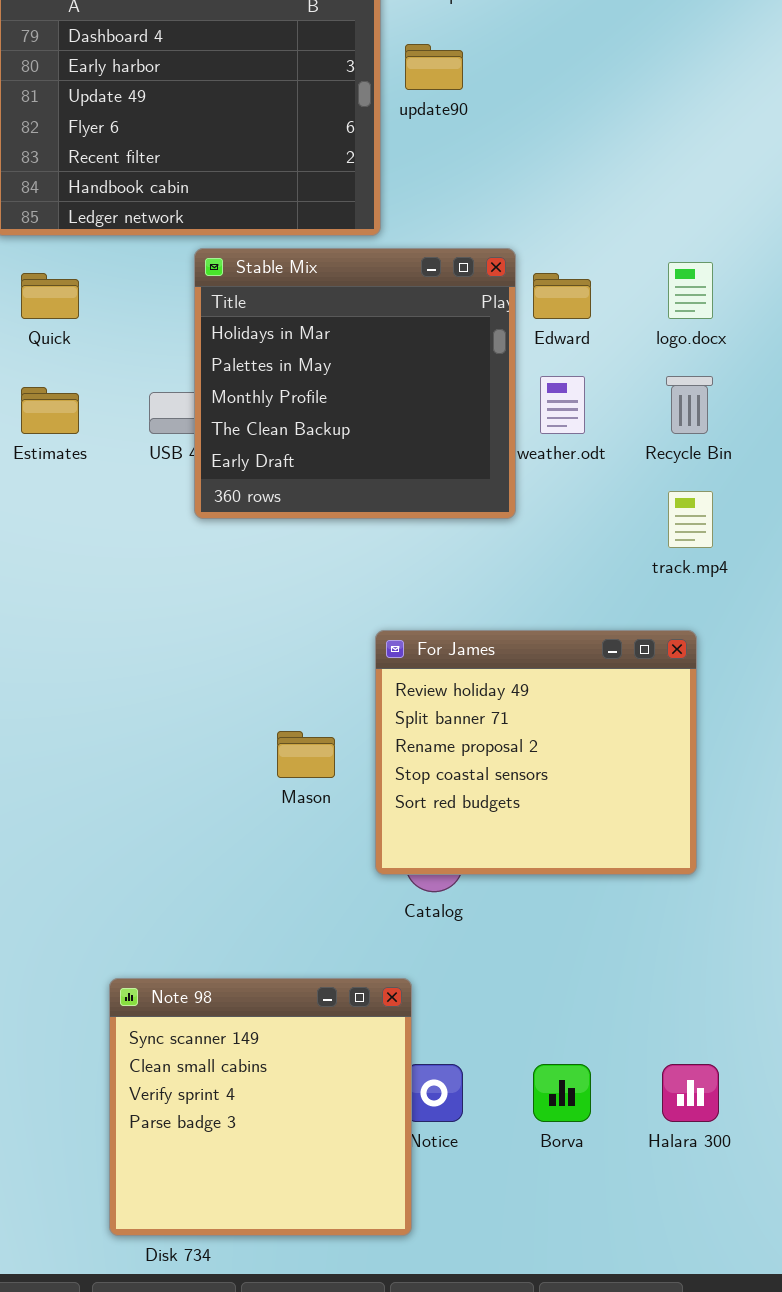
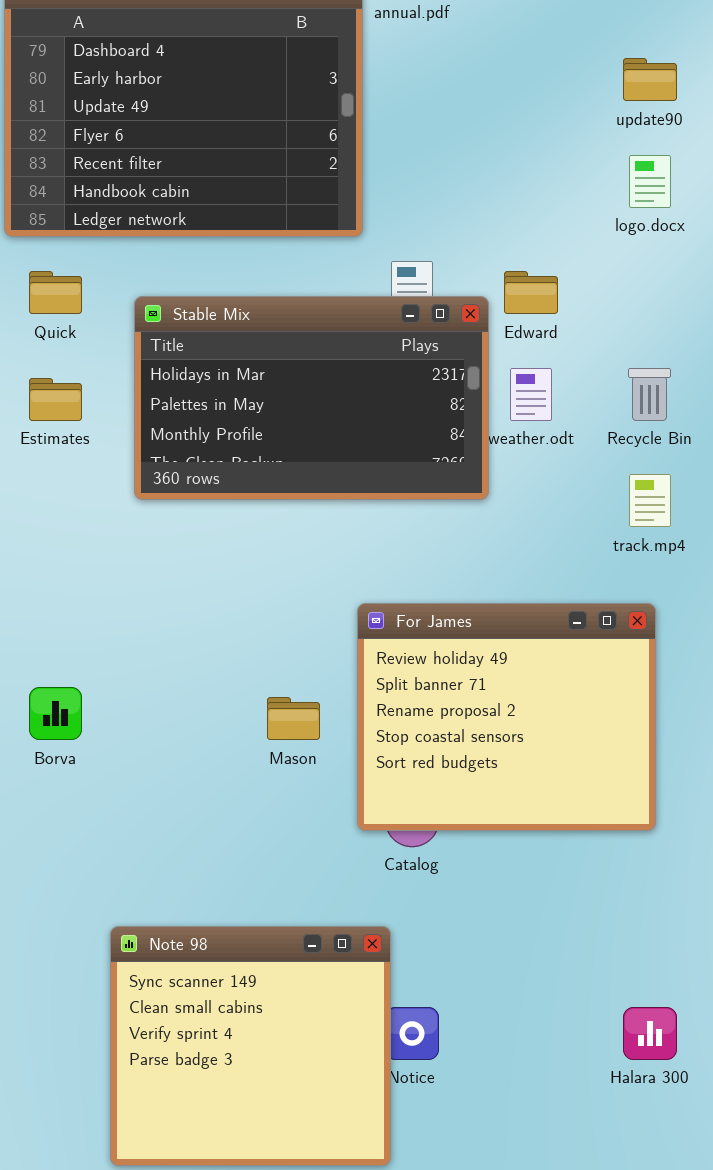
update90: [405,44,463,90] -> [623,58,677,101], moved
Stable Mix: [194,248,516,519] -> [134,296,489,500], resized
logo.docx: [668,262,713,319] -> [629,155,671,208], moved
Borva: [533,1064,591,1122] -> [29,687,82,740], moved

